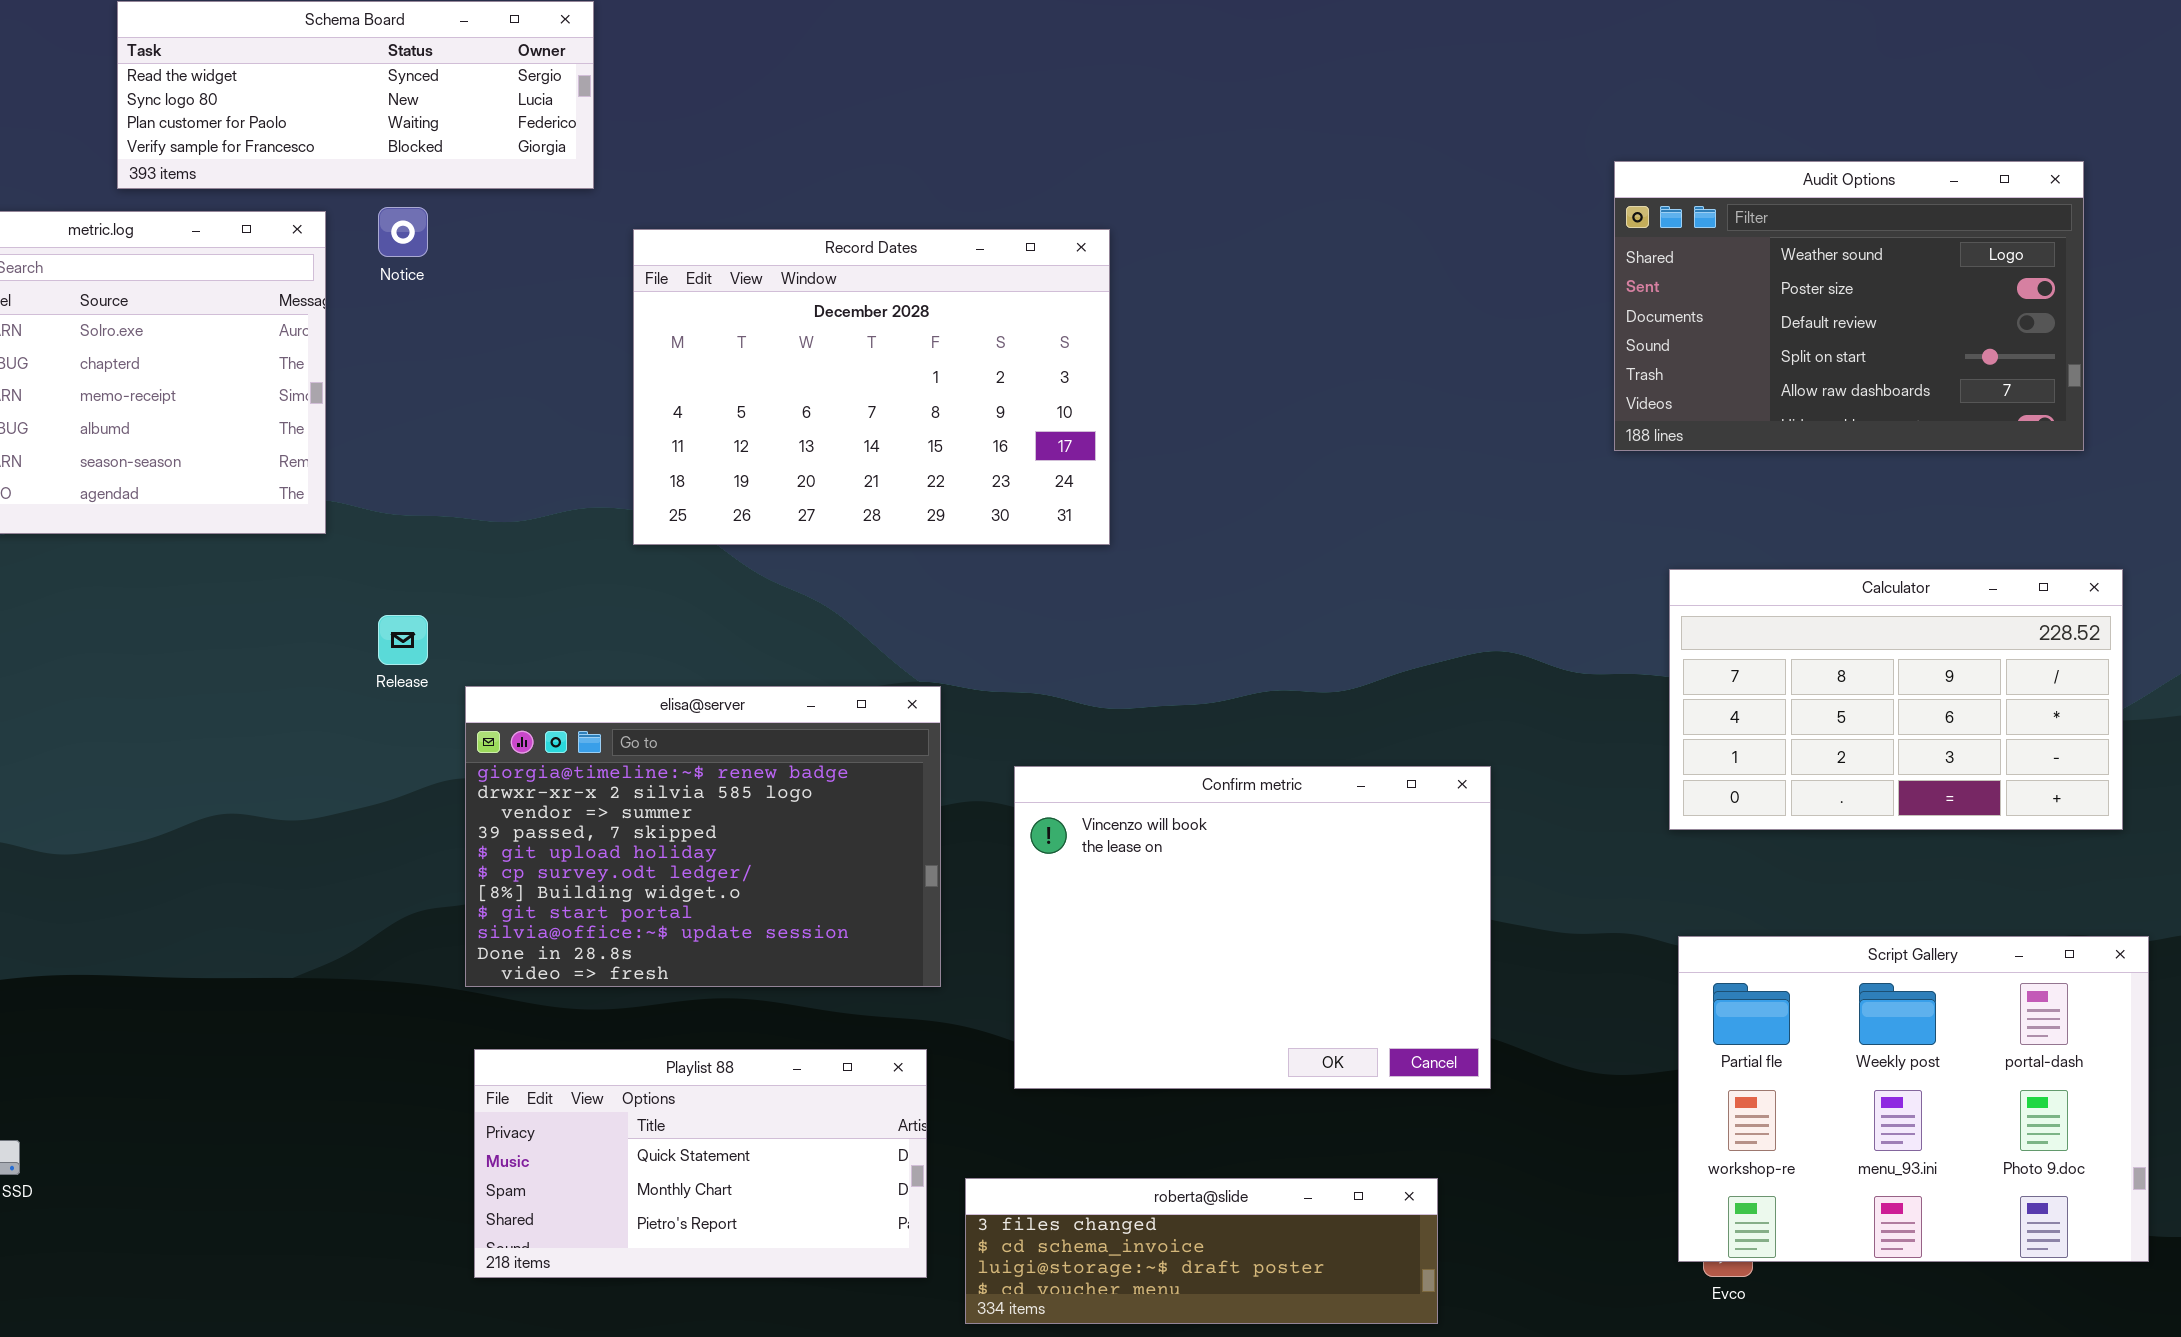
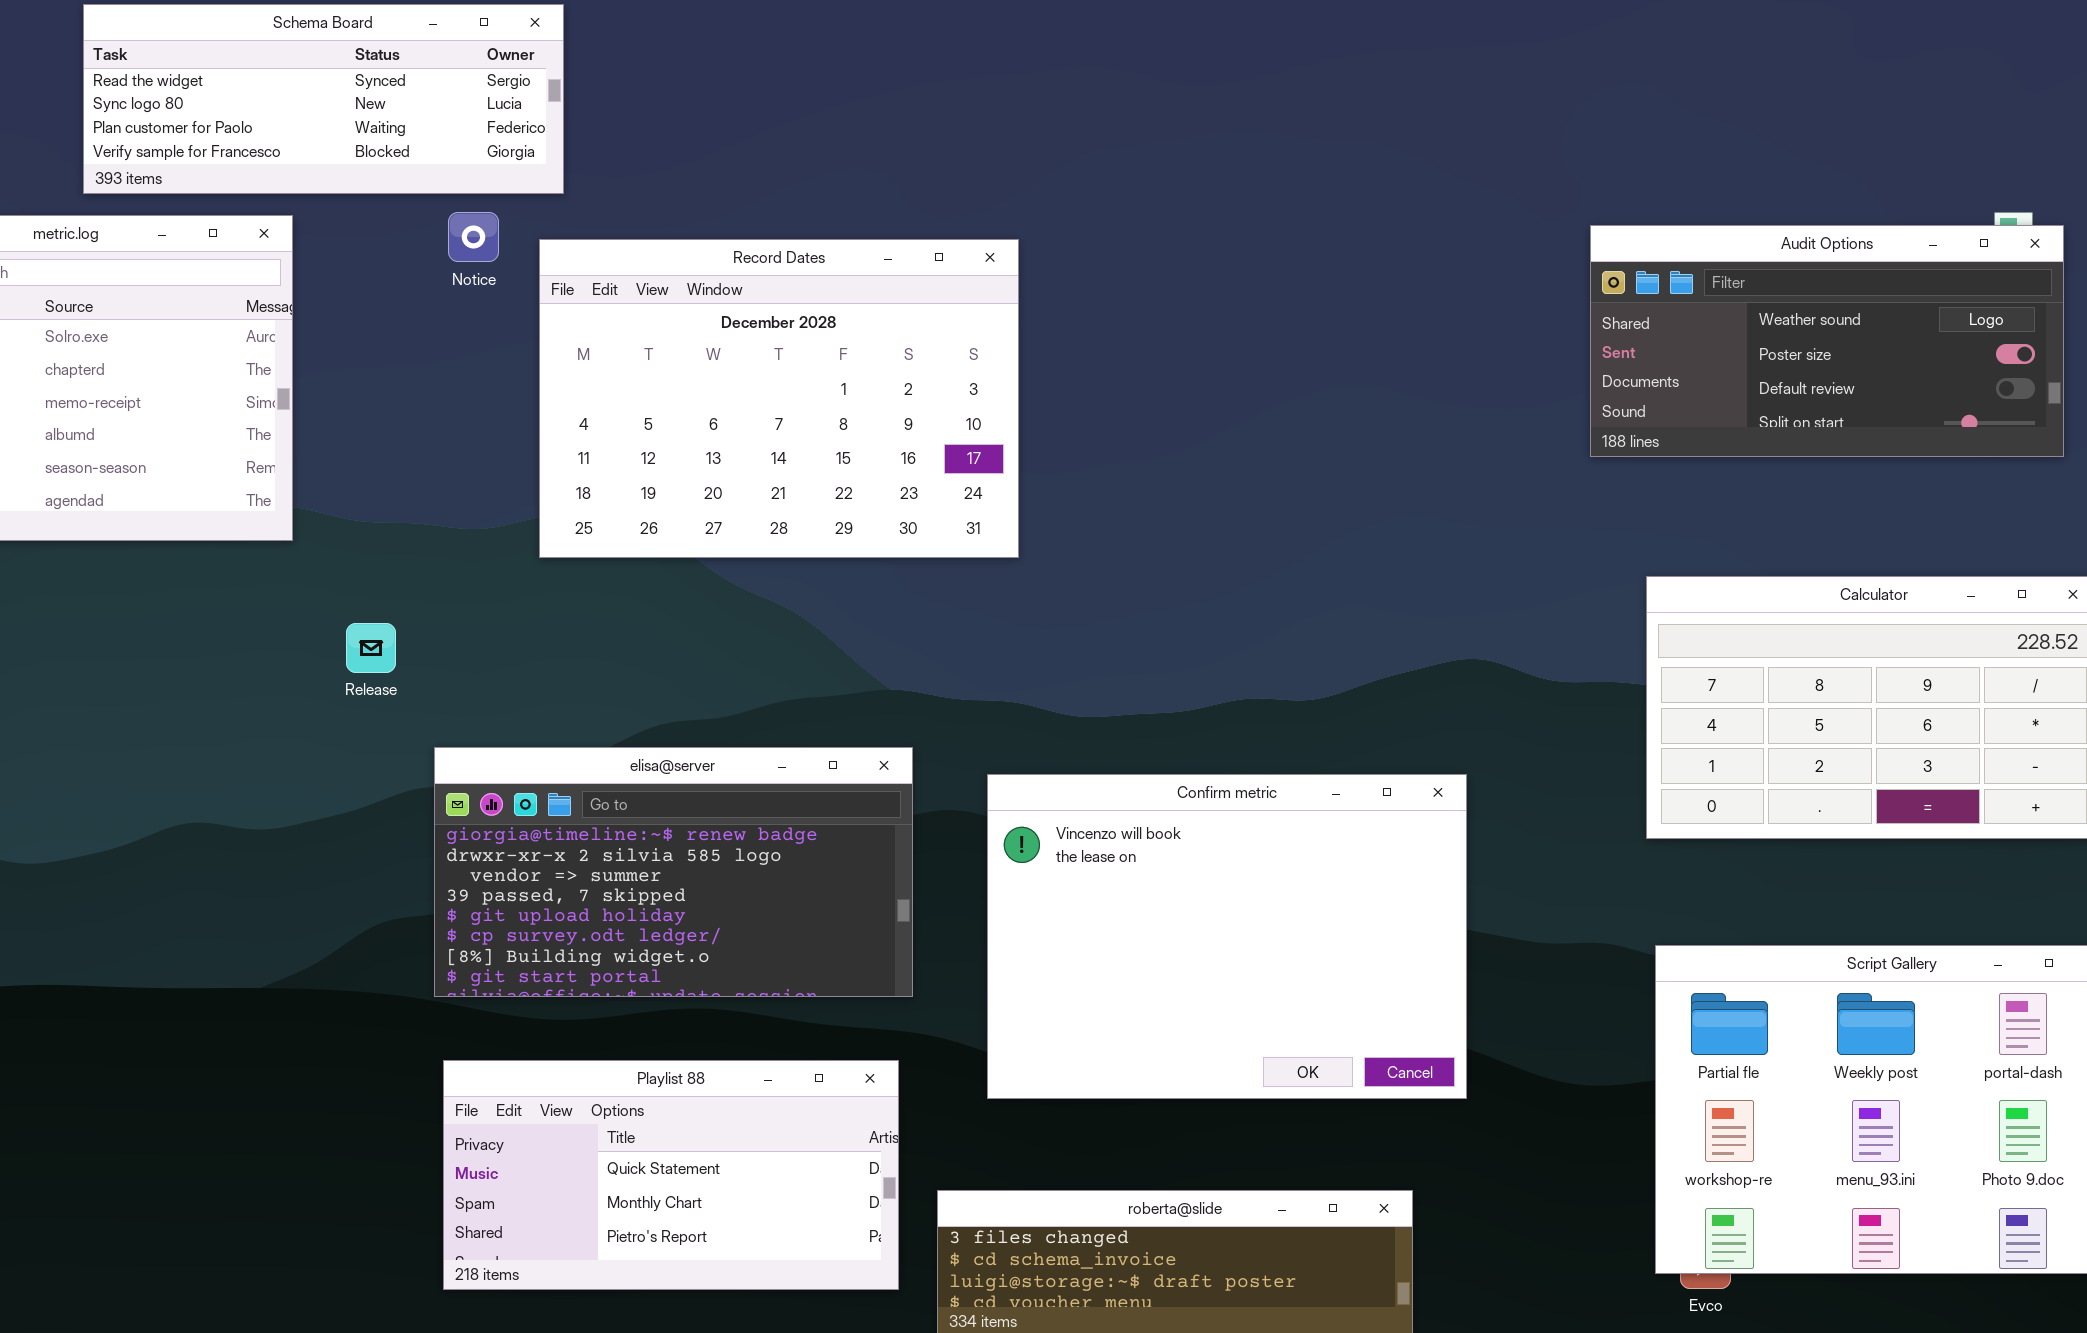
Audit Options: [1614,161,2084,451] -> [1590,225,2064,457], resized
Notice: [378,207,428,257] -> [448,212,499,262], moved
Record Dates: [633,229,1110,545] -> [539,239,1019,558], moved
elisa@server: [465,686,941,987] -> [434,747,913,997], resized

